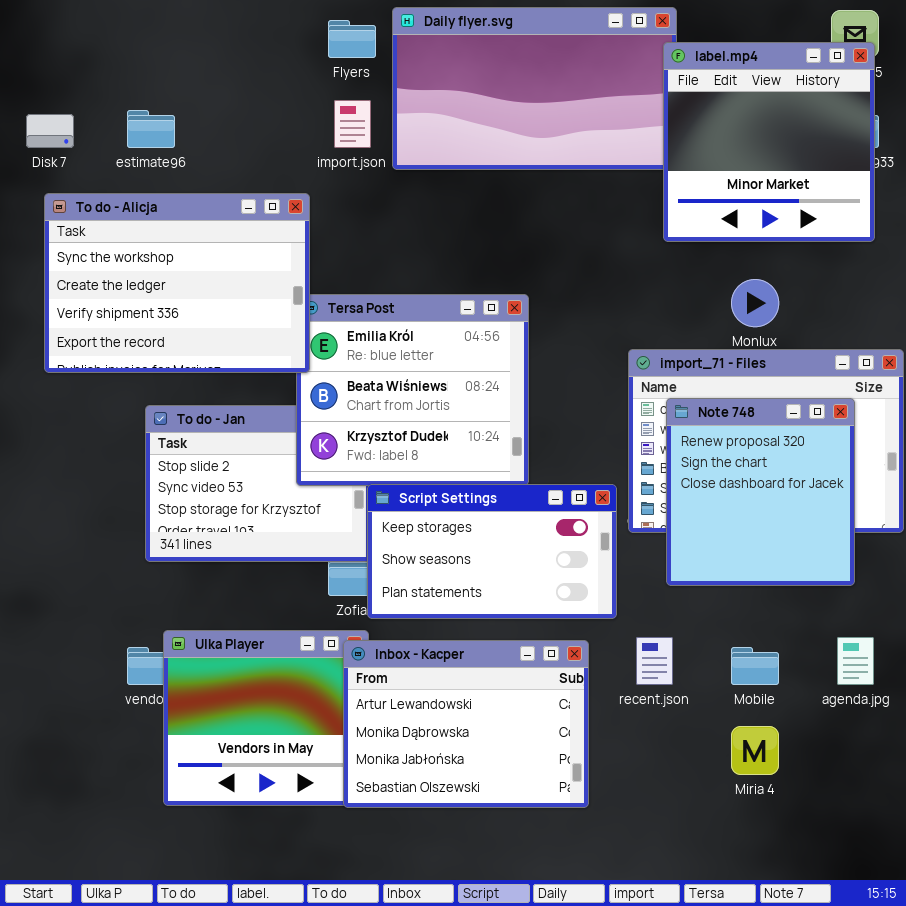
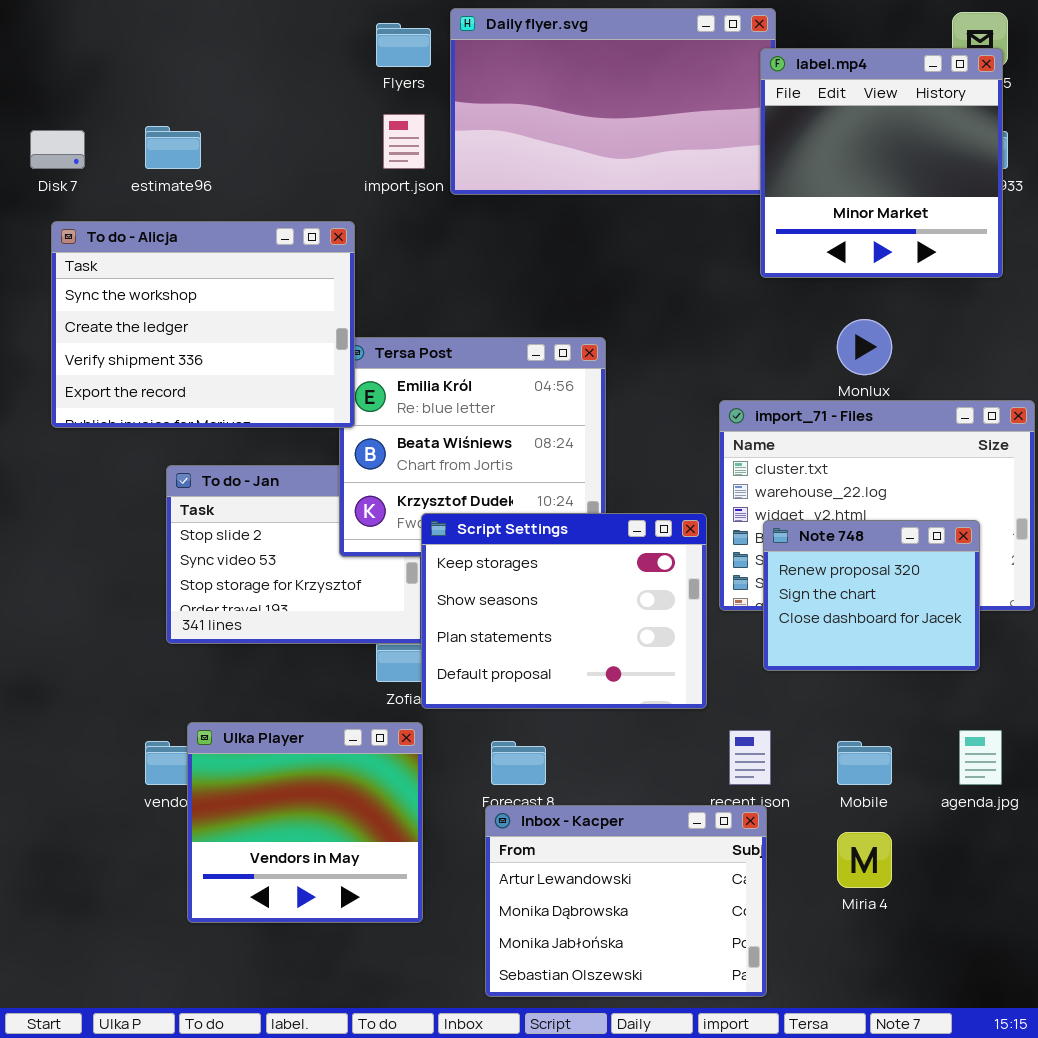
Note 748: [666,398,855,586] -> [763,520,980,671], resized
Script Settings: [367,484,617,619] -> [421,513,707,709], resized
Inbox - Kacper: [343,640,589,808] -> [485,805,767,997], moved

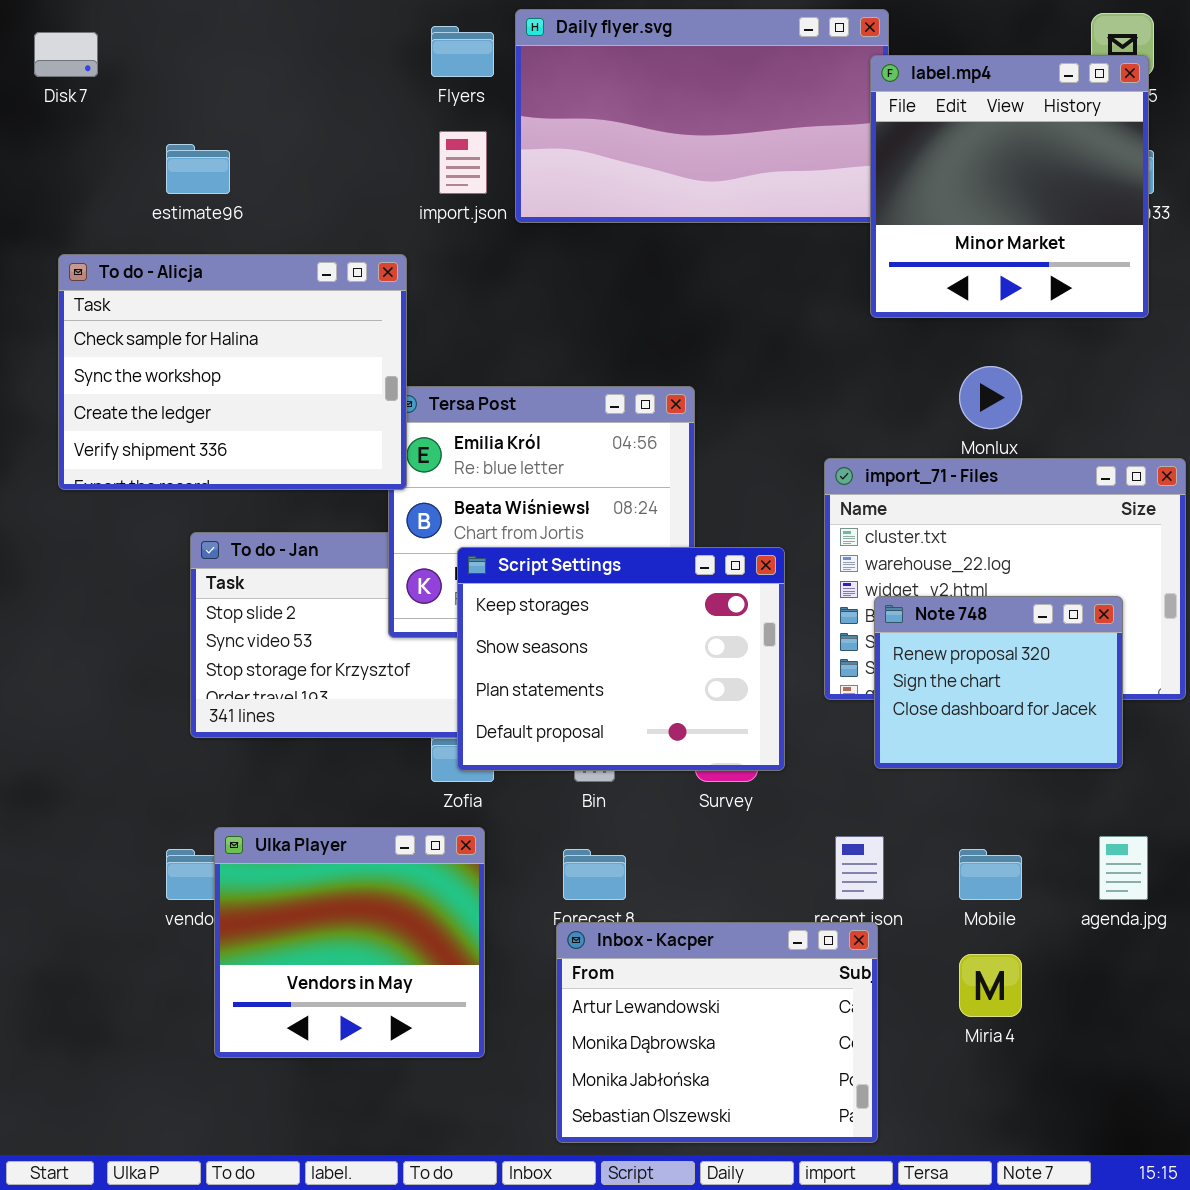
Disk 7: [30,130,85,169] -> [34,32,98,77], moved
To do - Alicja: [51,221,355,428] -> [58,254,407,490], scrolled up 1 row
Script Settings: [421,513,707,709] -> [457,547,785,771], moved

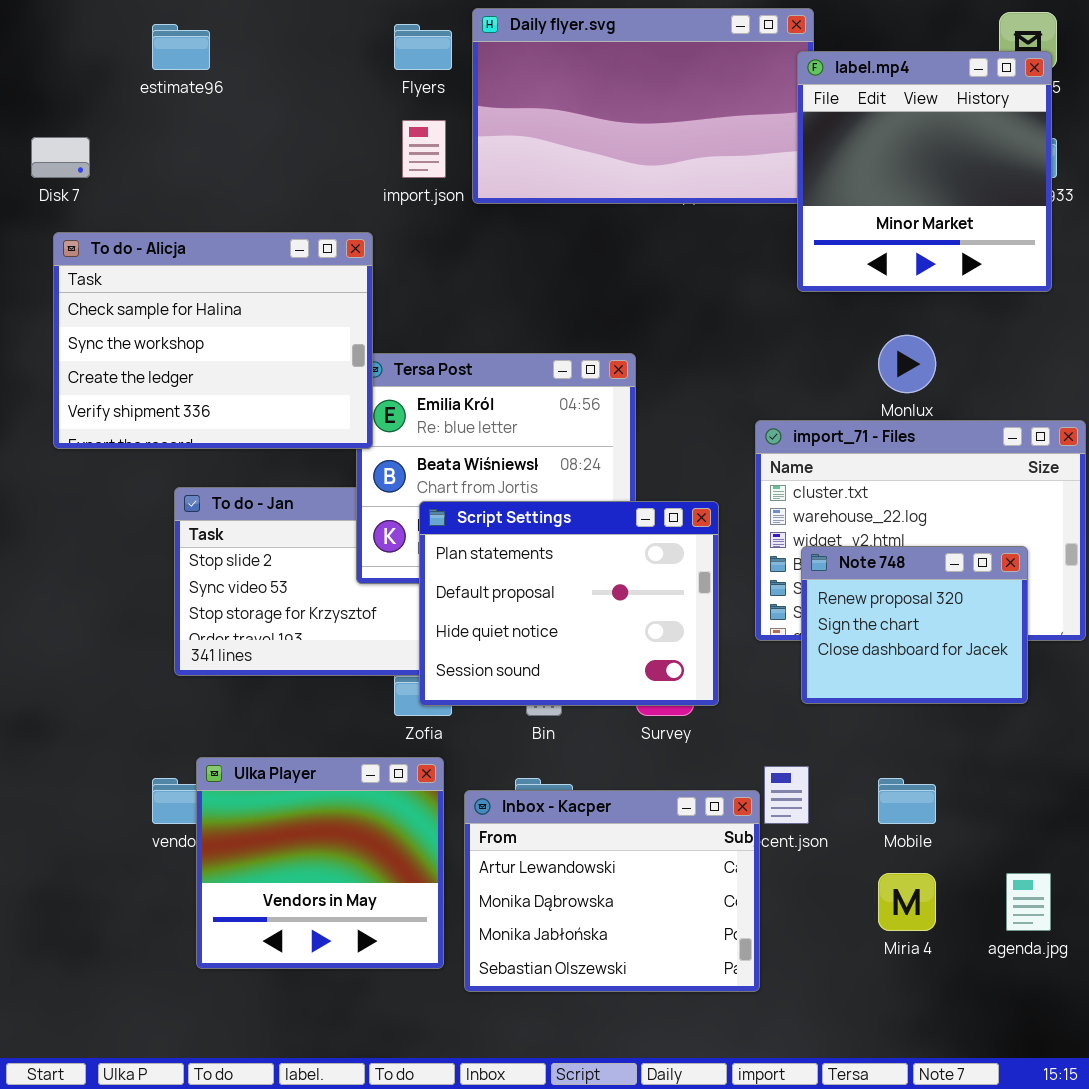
Disk 7: [34,32,98,77] -> [31,137,90,178], moved
estimate96: [166,144,230,194] -> [152,24,210,70], moved
Script Settings: [457,547,785,771] -> [419,501,719,706], scrolled down 2 rows
agenda.jpg: [1099,836,1148,900] -> [1006,873,1051,931], moved
Inbox - Kacper: [556,922,878,1143] -> [464,790,760,992], moved

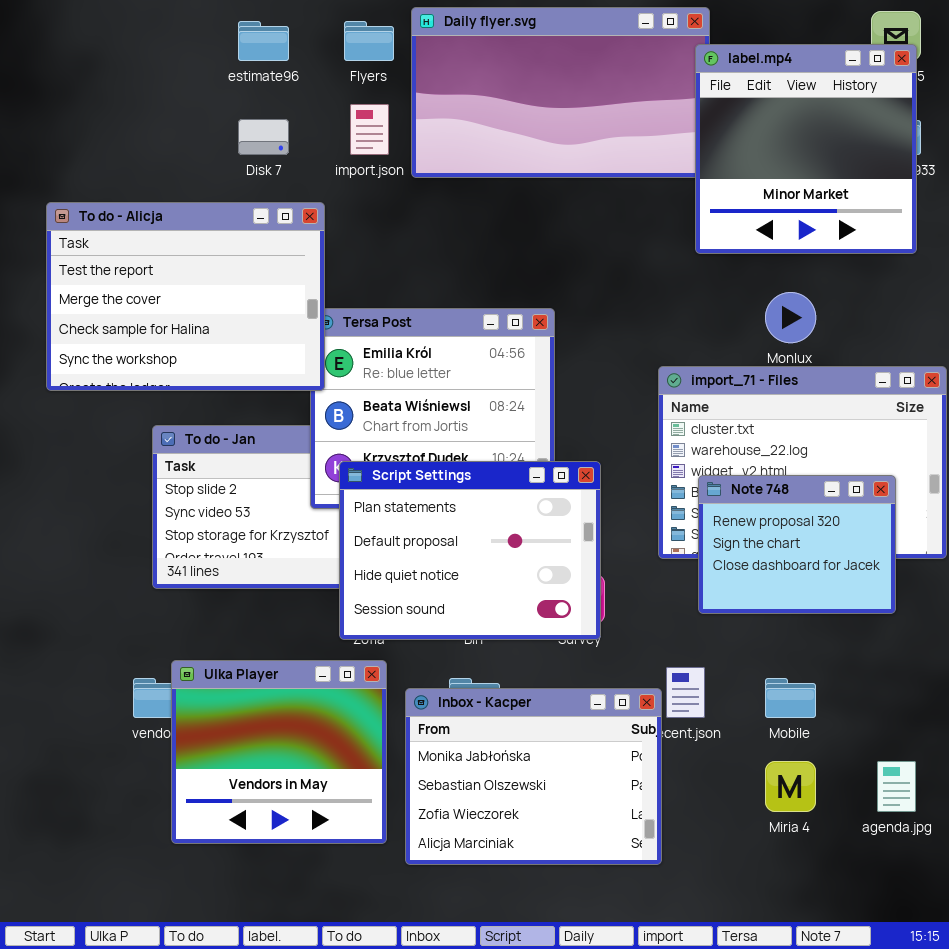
estimate96: [152,24,210,70] -> [238,21,289,61], moved
Disk 7: [31,137,90,178] -> [238,119,289,155], moved
To do - Alicja: [53,232,373,449] -> [46,202,325,391], scrolled up 2 rows
Script Settings: [419,501,719,706] -> [339,461,601,640], moved
Inbox - Kacper: [464,790,760,992] -> [405,688,662,865], scrolled down 2 rows

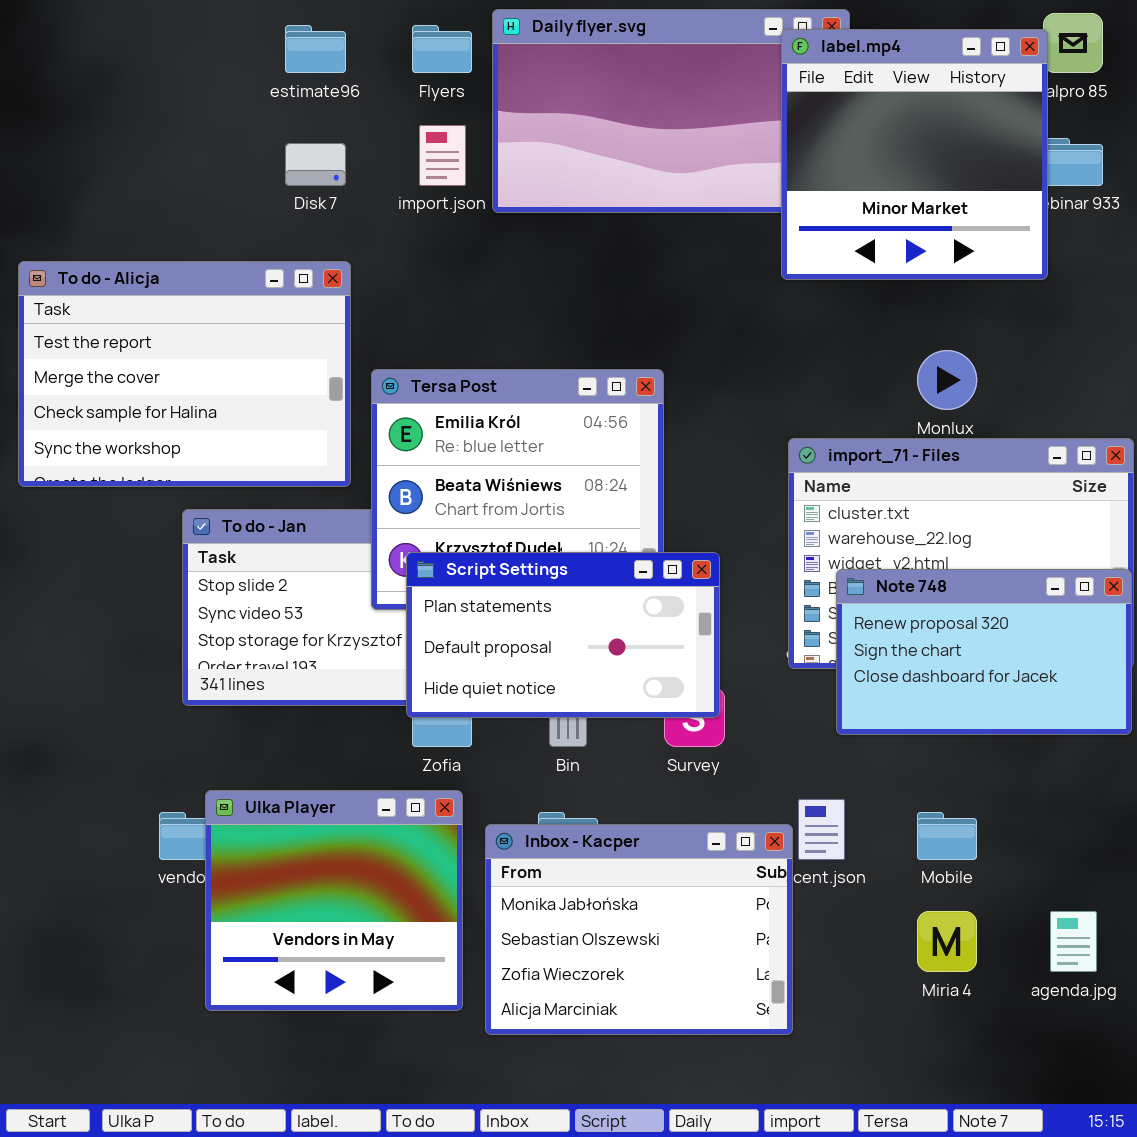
label.mp4: [695,44,917,254] -> [781,29,1048,280], moved
To do - Alicja: [46,202,325,391] -> [18,261,351,487], moved
Script Settings: [339,461,601,640] -> [406,552,720,718], resized
Note 748: [698,475,896,614] -> [836,569,1132,735], resized

